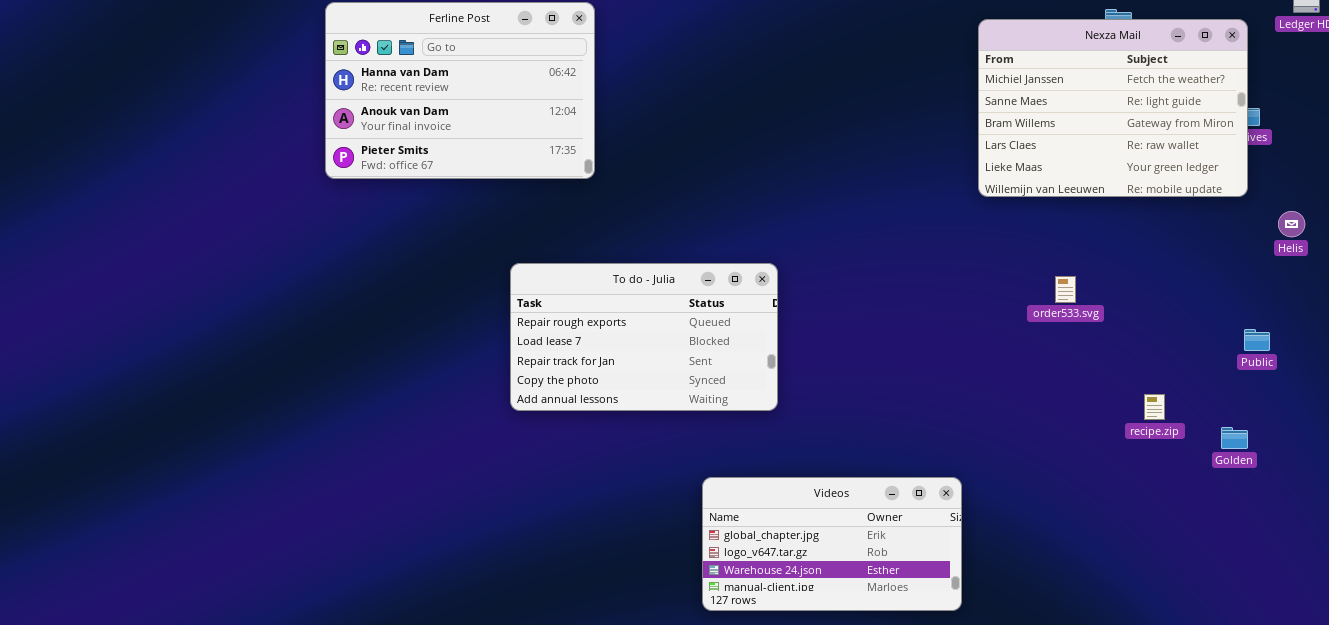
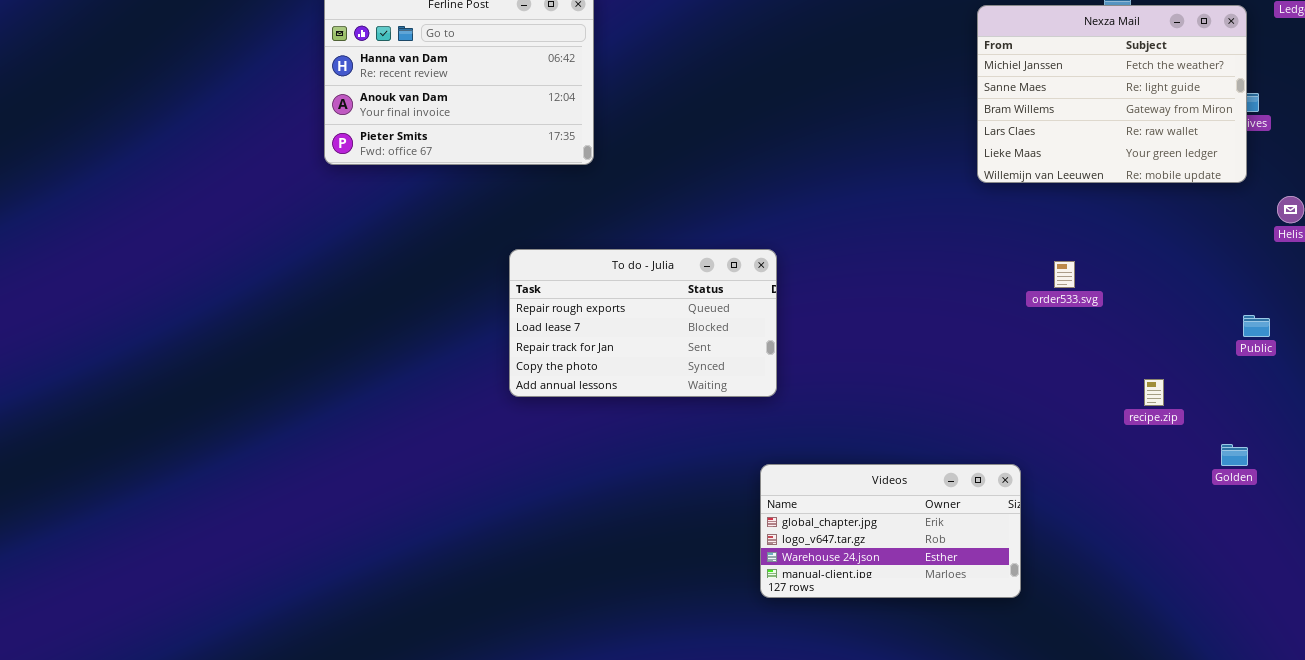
Golden: [1221,427,1248,449] -> [1221,444,1248,466], moved
Videos: [702,477,962,611] -> [760,464,1021,598], moved

